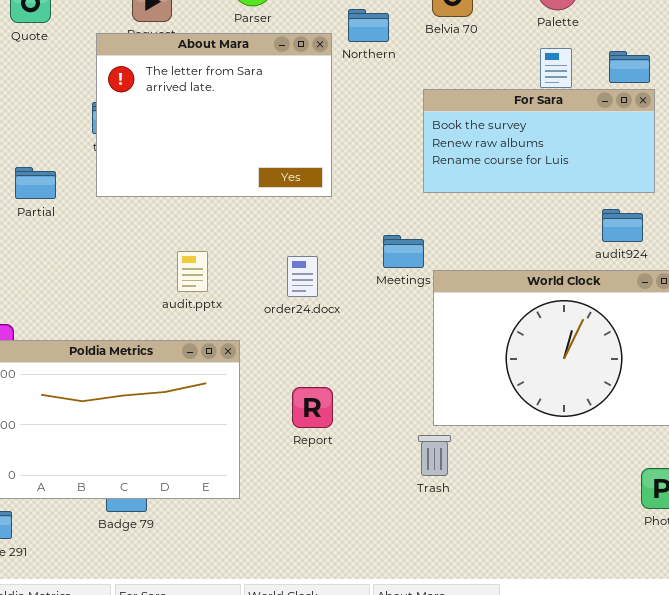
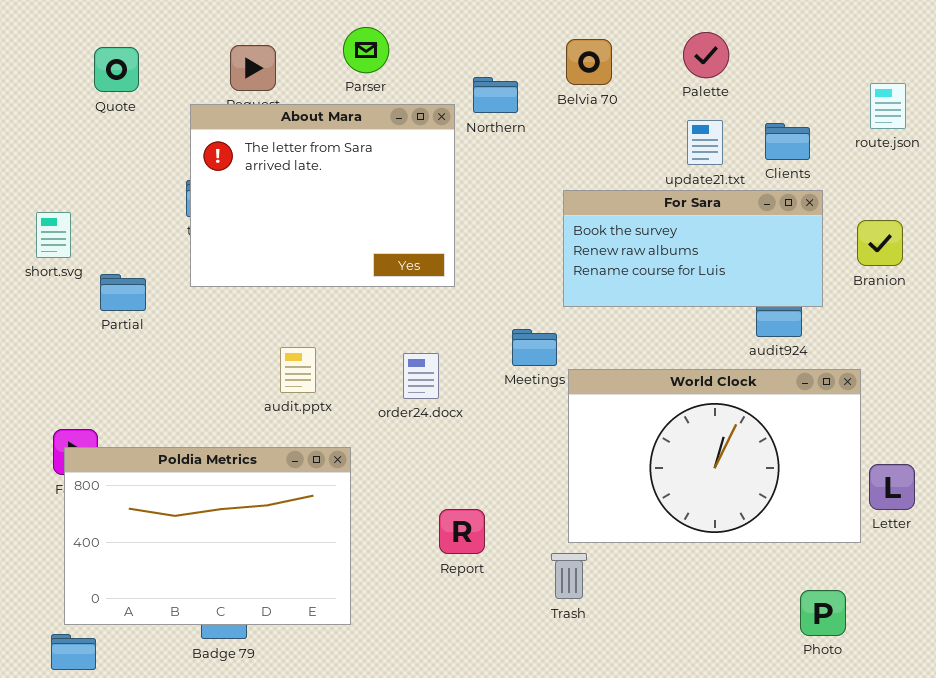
For Sara: [423,89,655,193] -> [563,190,823,307], moved
Partial: [15,167,56,199] -> [100,274,146,311], moved
Report: [292,387,333,428] -> [439,509,485,554], moved

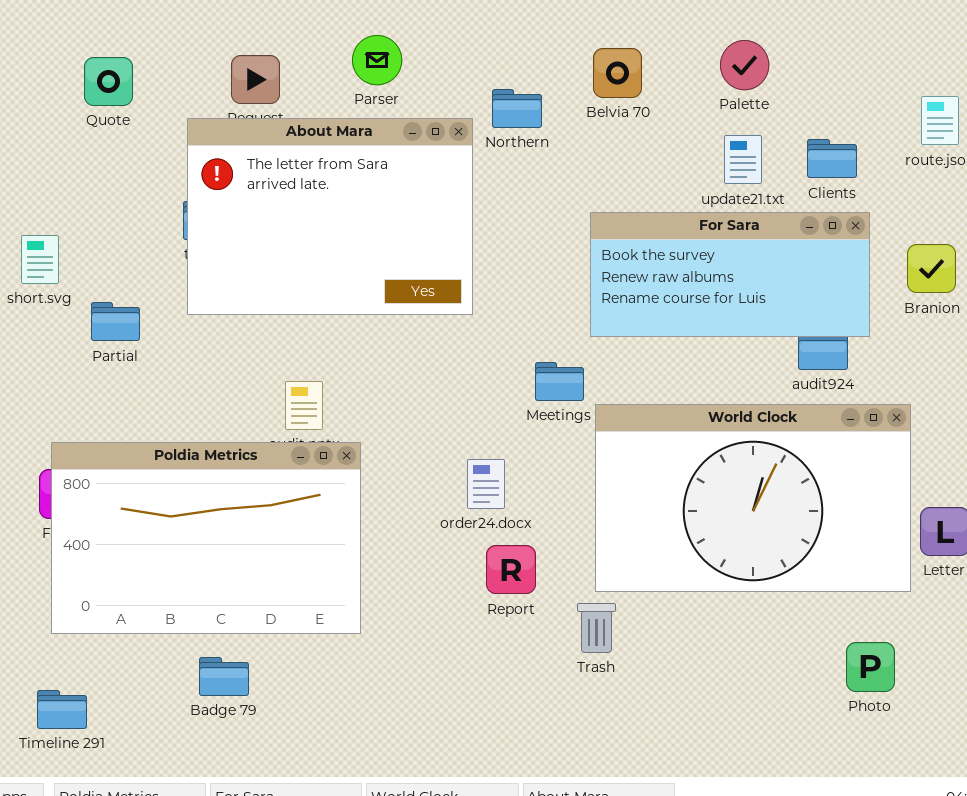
order24.docx: [403,353,439,399] -> [467,459,505,509], moved
Poldia Metrics: [64,447,351,625] -> [51,442,361,634], moved
Report: [439,509,485,554] -> [486,545,536,594], moved

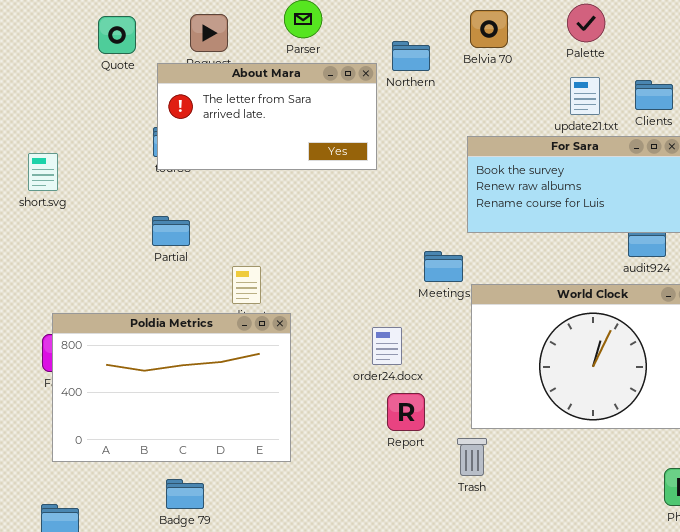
Quote: [84,57,133,106] -> [98,16,136,54], moved
About Mara: [187,118,473,315] -> [157,63,377,170], resized
Partial: [91,302,140,341] -> [152,216,190,246], moved

